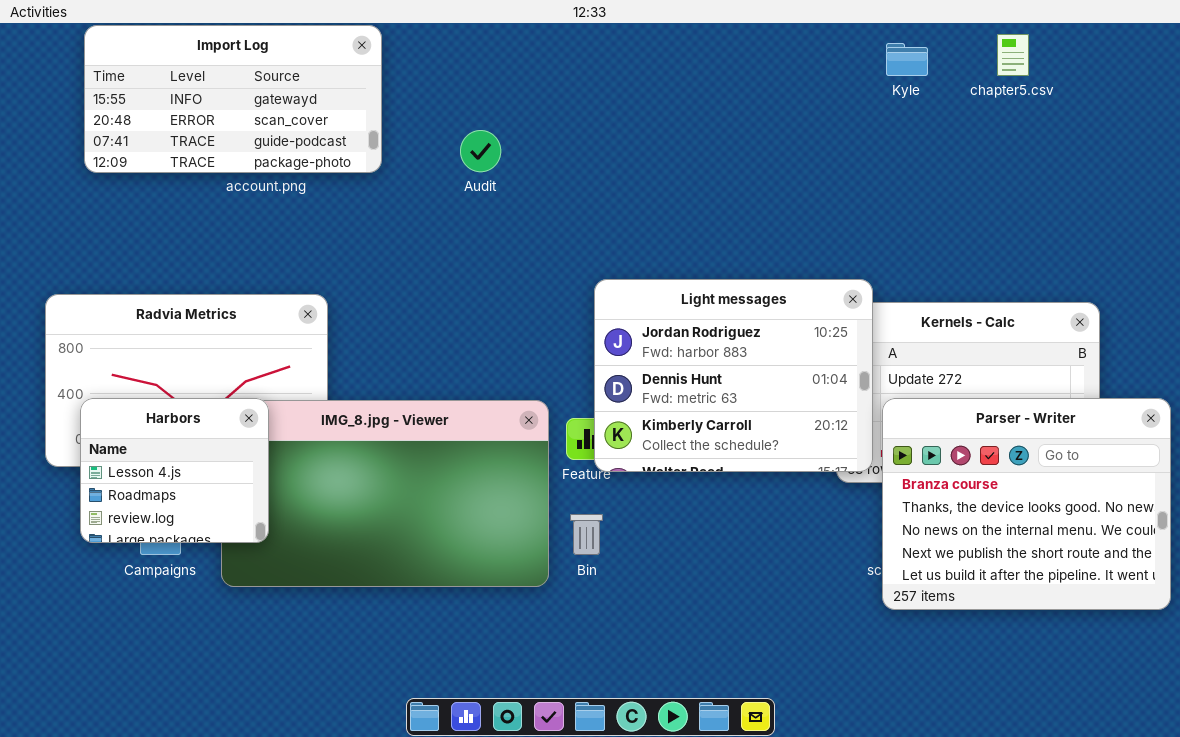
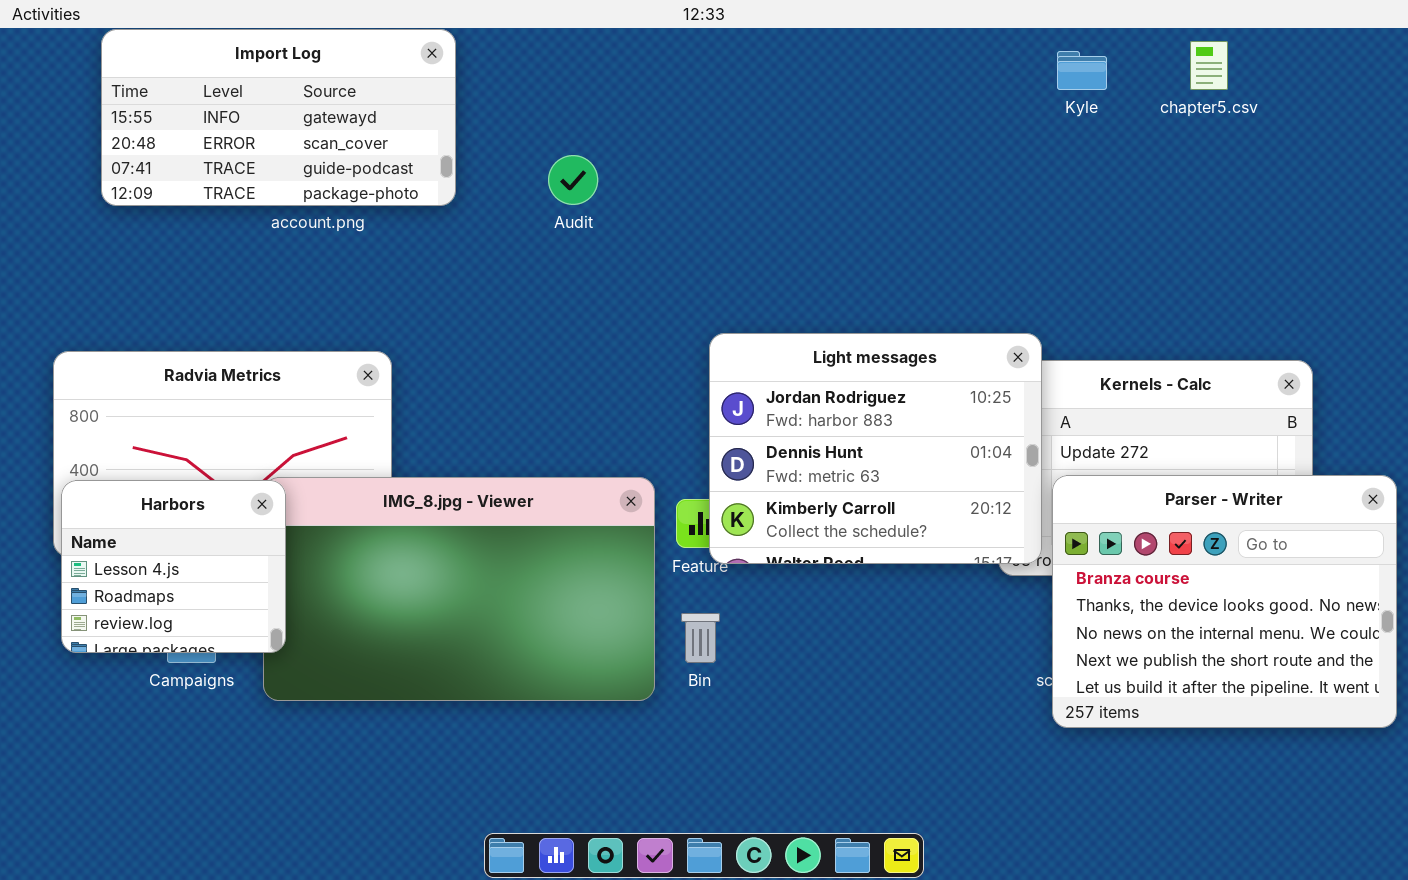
Harbors: [80,398,269,543] -> [61,480,286,653], moved

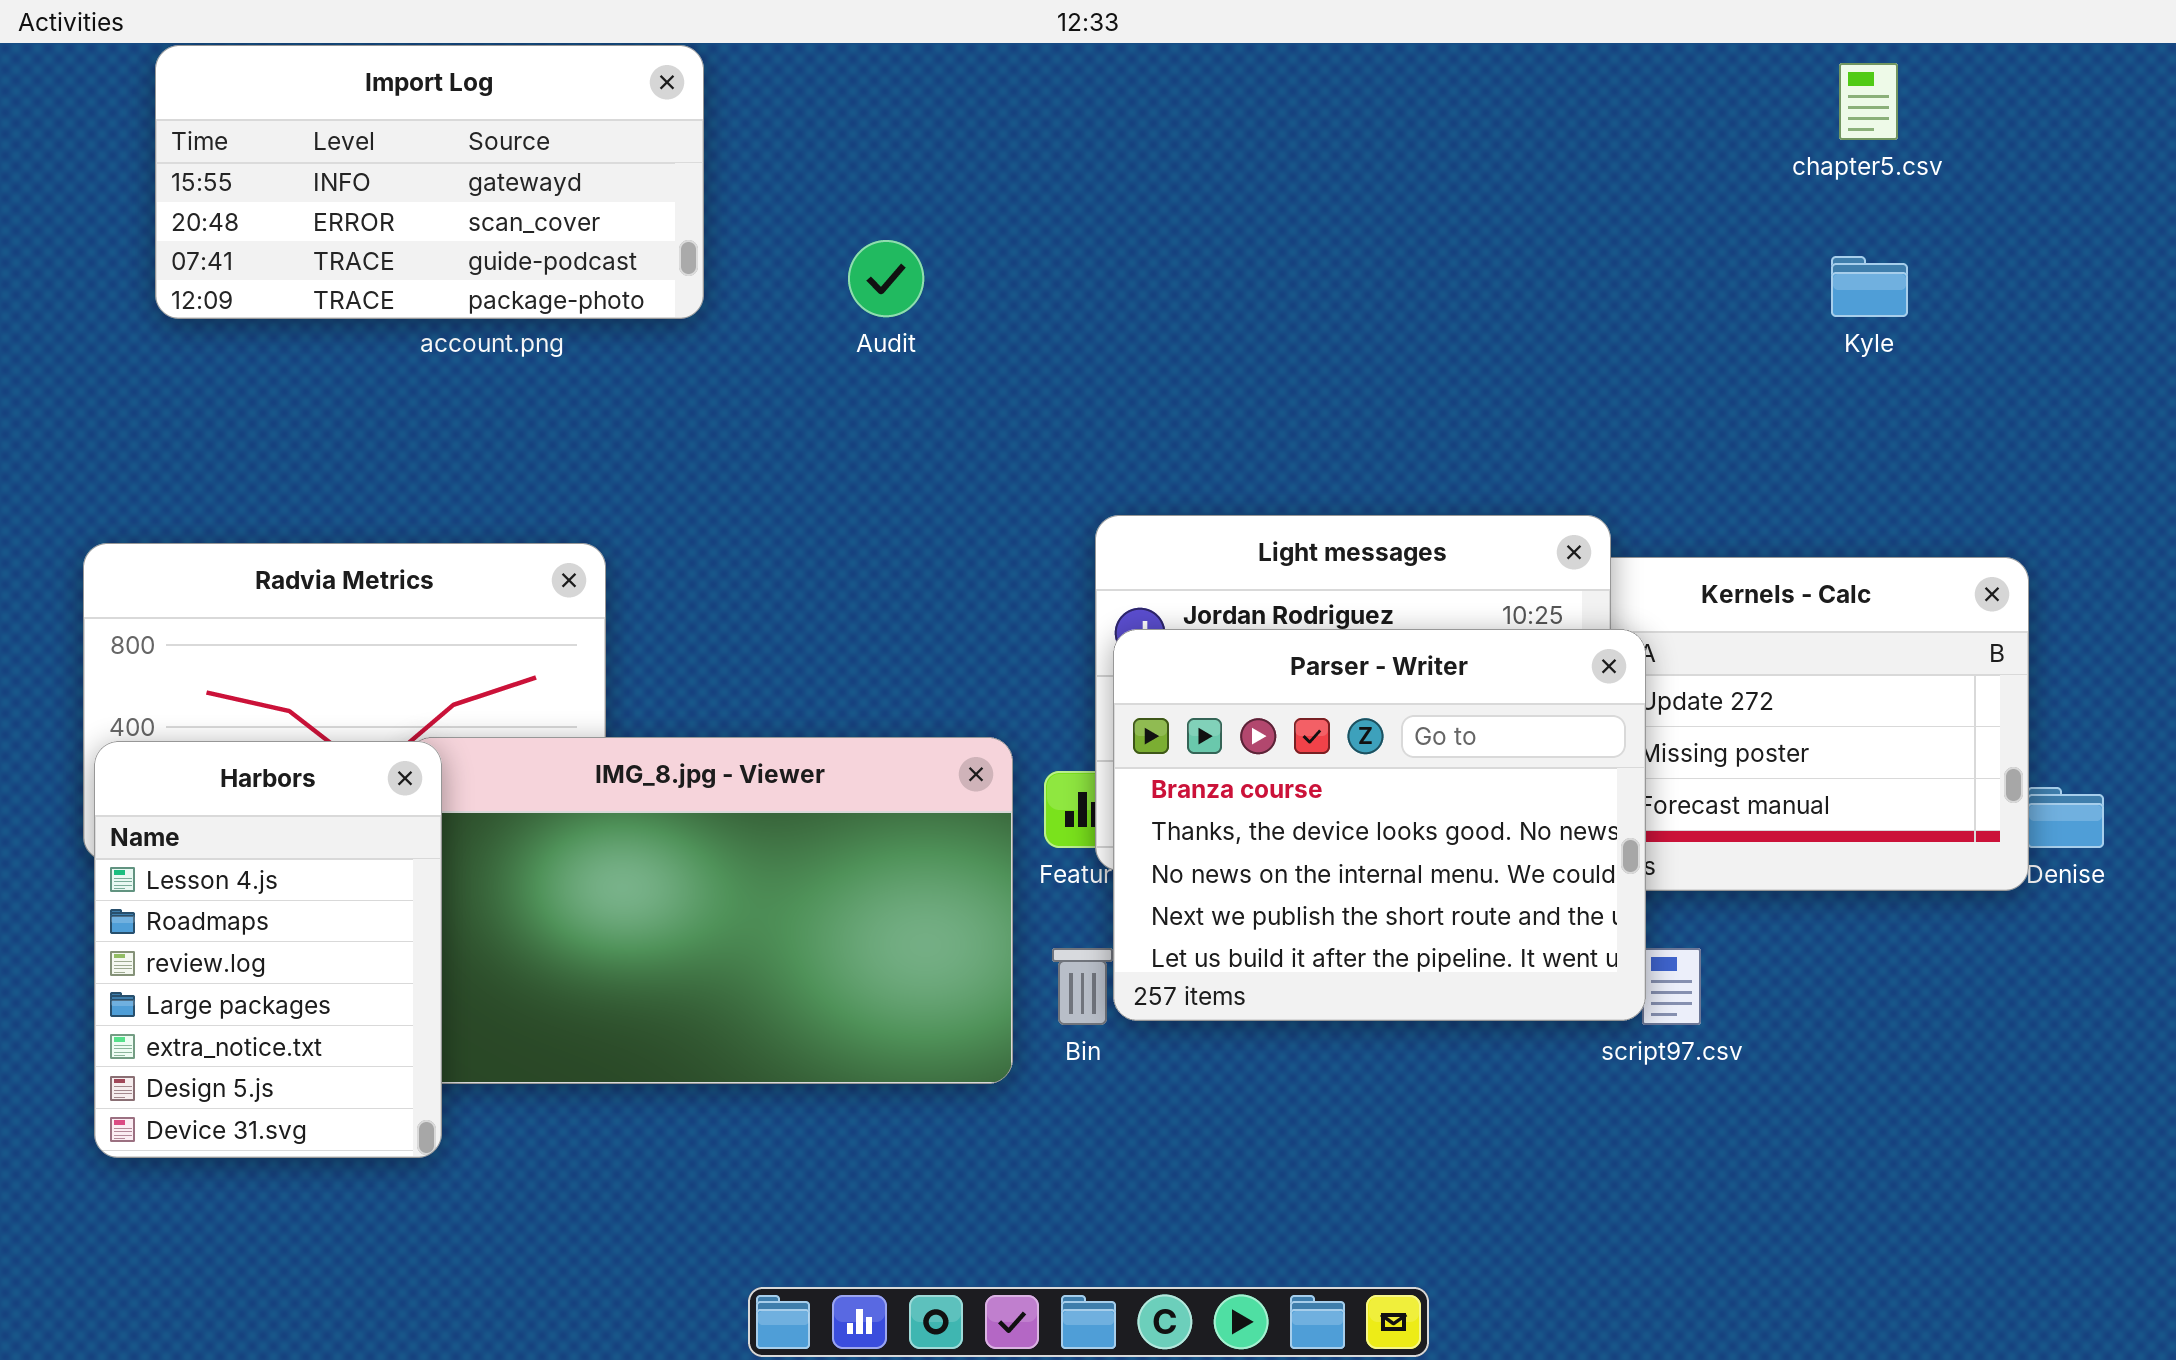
Kyle: [1057,51,1107,90] -> [1831,256,1908,317], moved
Parser - Writer: [1052,475,1397,728] -> [1113,629,1646,1021], moved
Harbors: [61,480,286,653] -> [94,741,442,1158], resized

